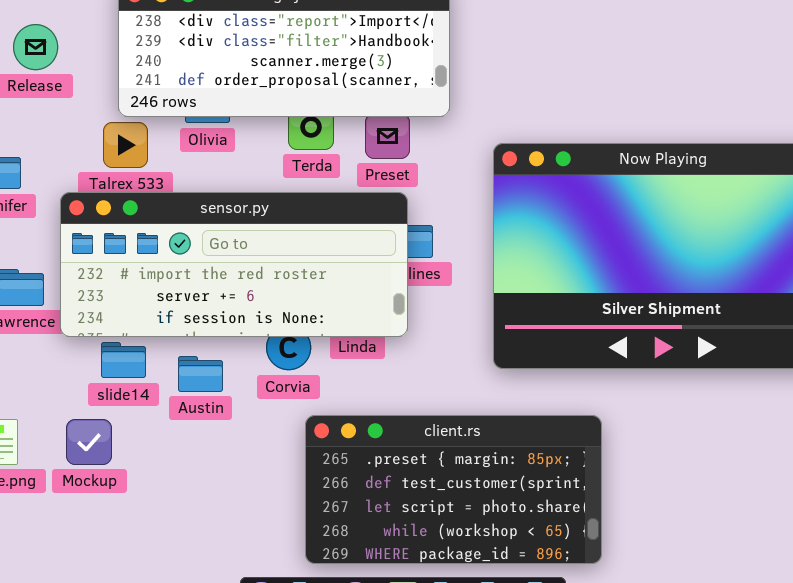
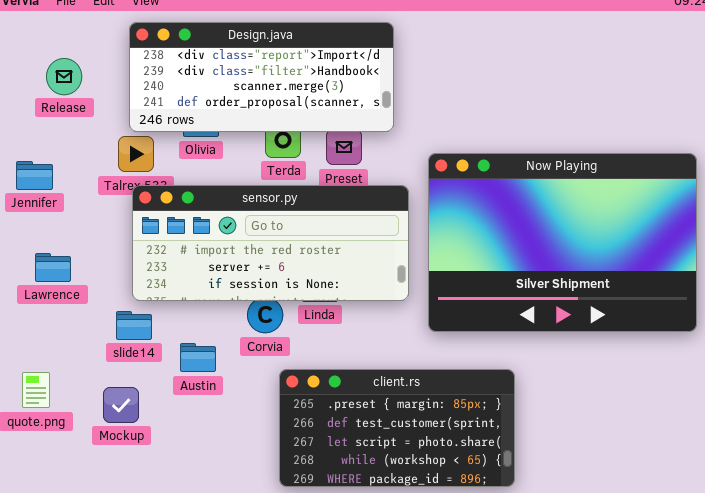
sensor.py: [60,192,408,337] -> [132,185,409,301], moved
Austin: [178,356,223,392] -> [180,343,216,372], moved
Mockup: [66,419,112,465] -> [103,387,139,423], moved

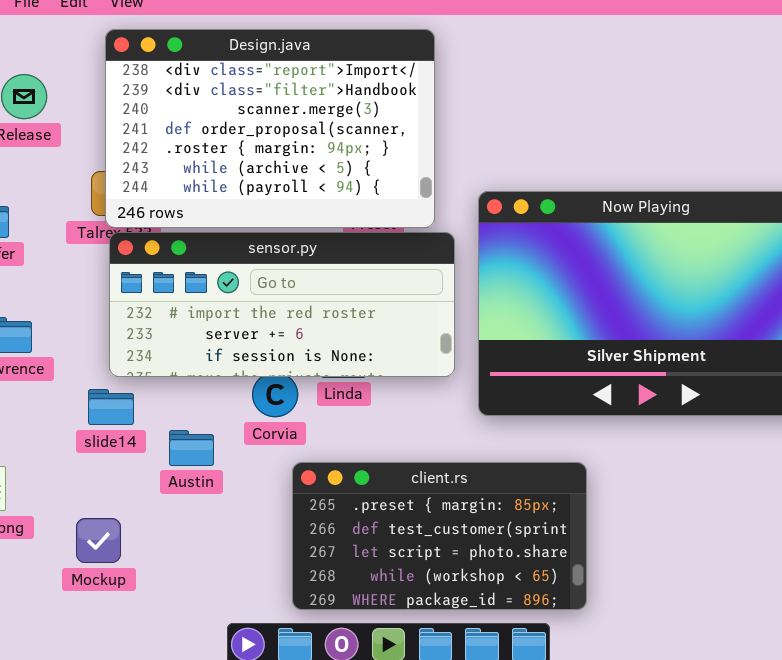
Design.java: [129,22,394,132] -> [105,29,435,228], resized
Mockup: [103,387,139,423] -> [76,518,121,563], moved

